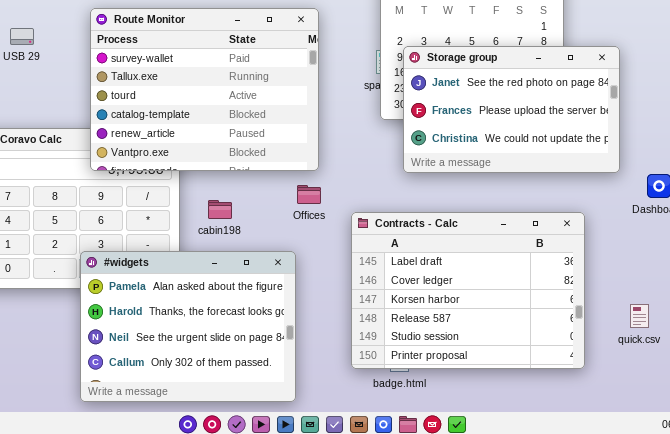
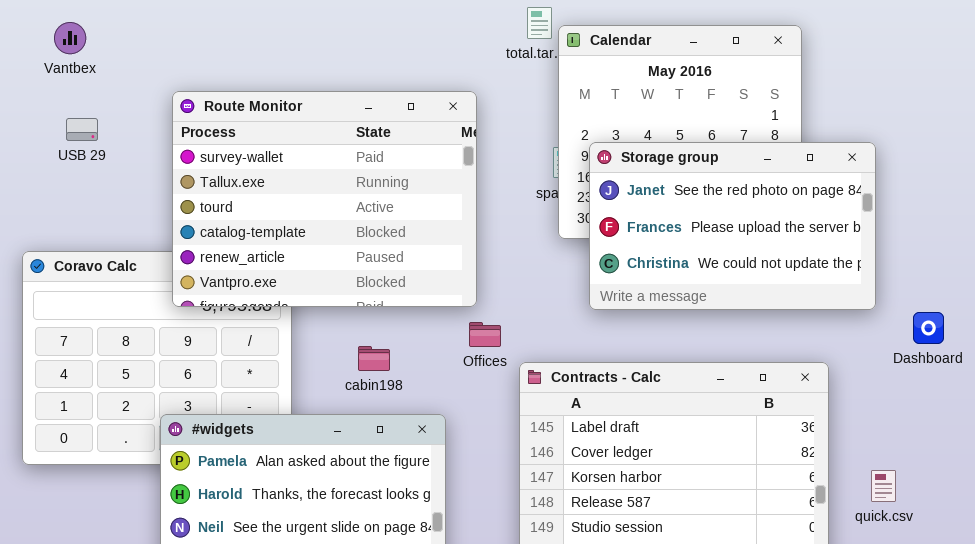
Offices: [297,185,321,204] -> [469,322,501,347], moved
cabin198: [208,200,232,219] -> [358,346,390,371], moved
quick.csv: [630,304,649,328] -> [871,470,896,502], moved

